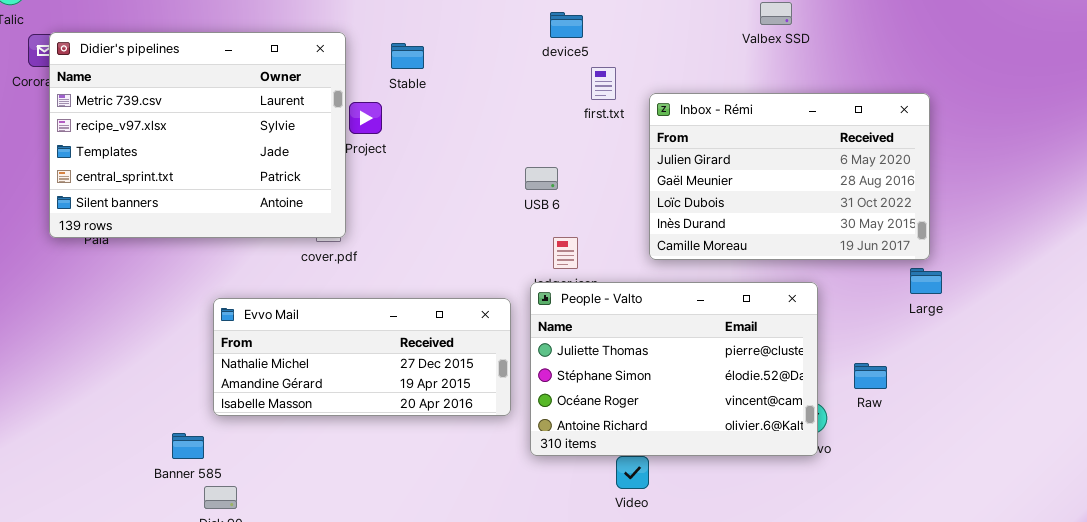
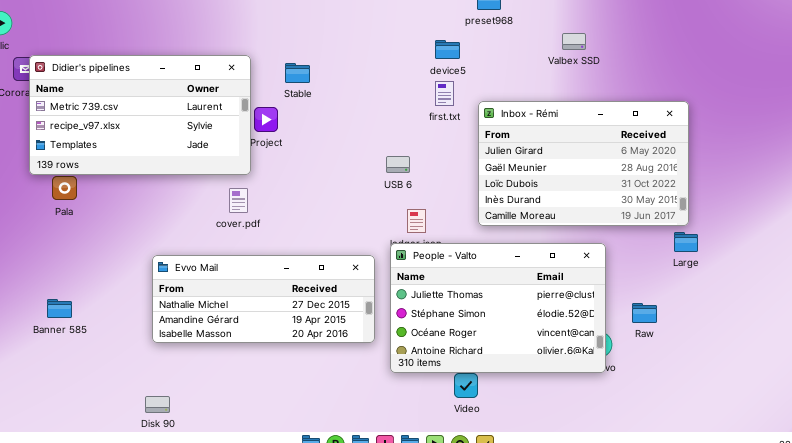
device5: [550,12,583,38] -> [435,40,460,59], moved
Didier's pipelines: [49,32,346,238] -> [29,55,251,175], resized
Banner 585: [172,433,204,459] -> [47,299,72,318], moved

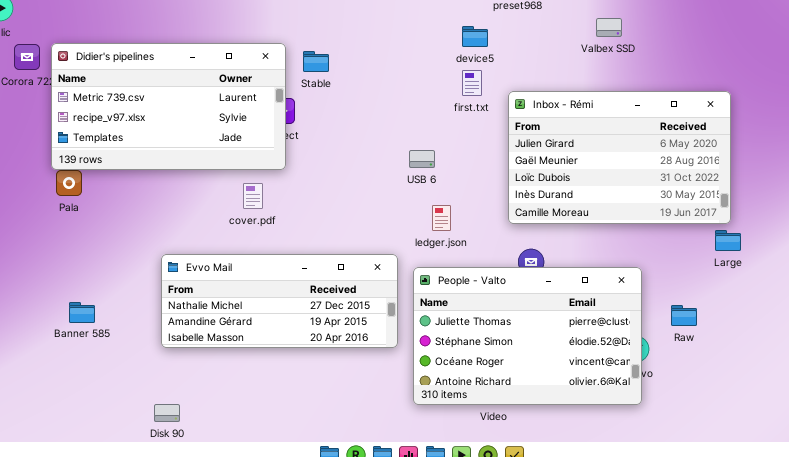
Didier's pipelines: [29,55,251,175] -> [51,43,286,170], moved
People - Valto: [390,243,606,373] -> [413,267,642,405], moved
Banner 585: [47,299,72,318] -> [69,302,95,323], moved

